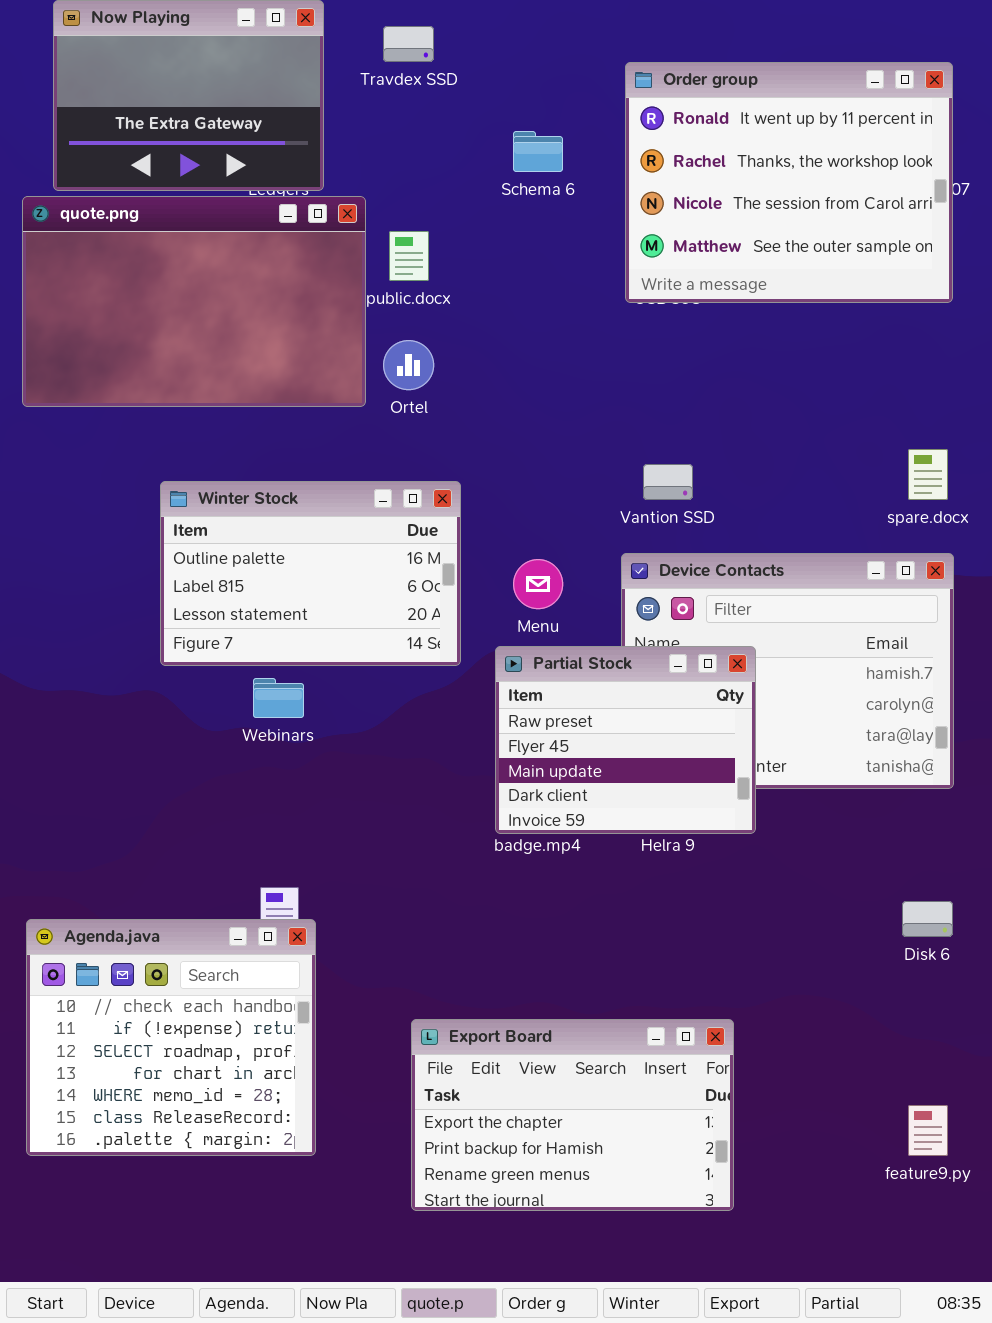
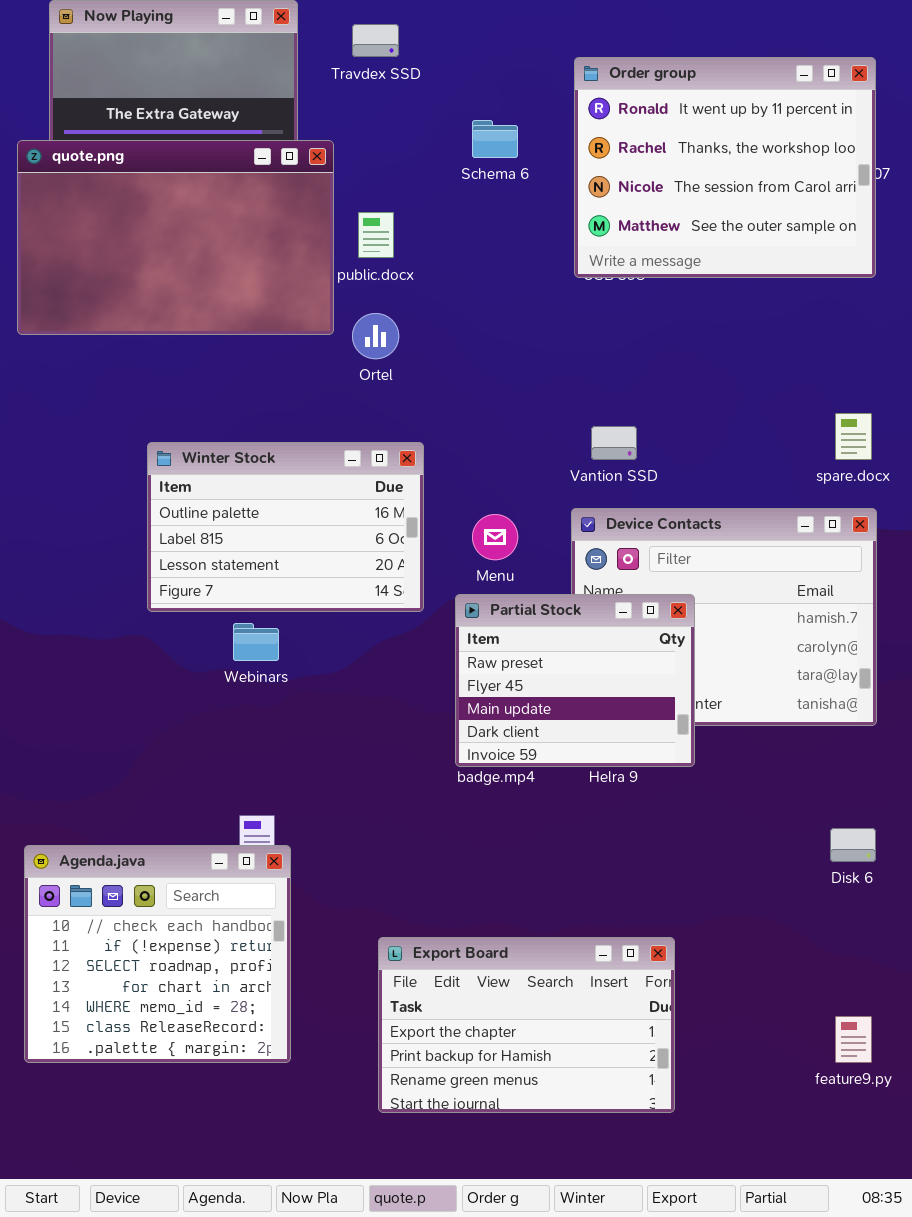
quote.png: [22,196,366,407] -> [17,140,334,335], moved

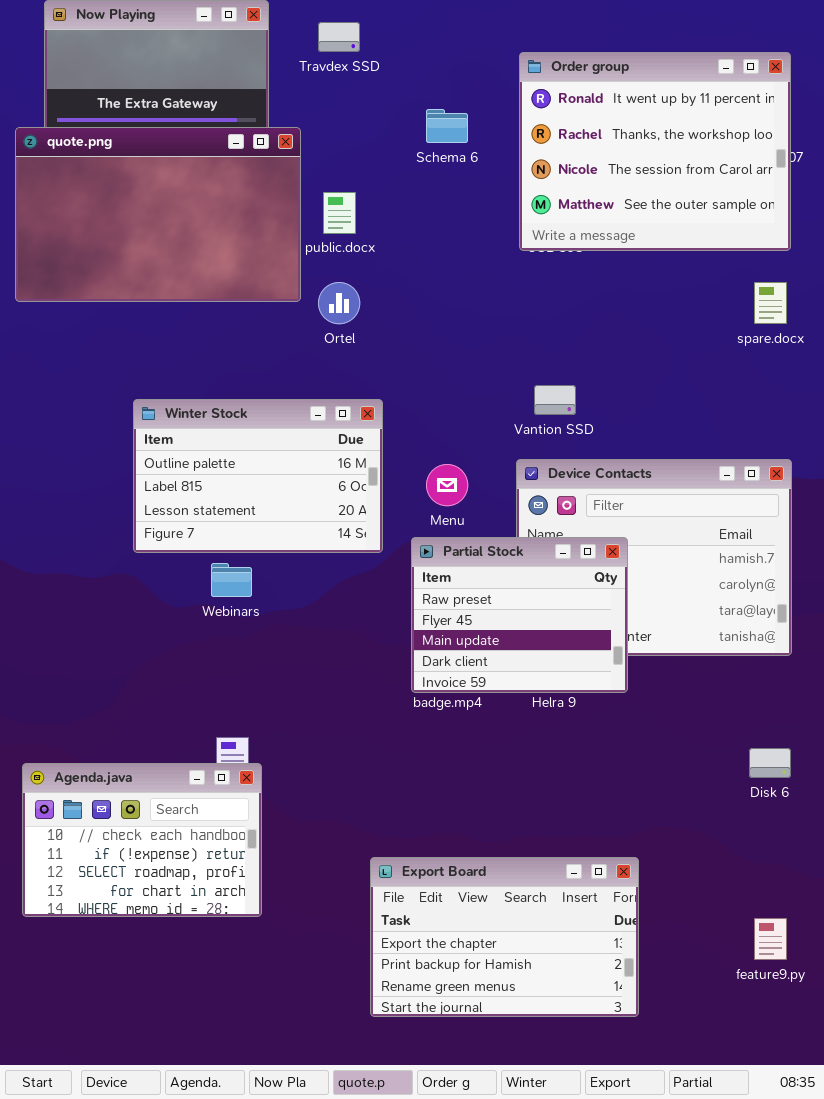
spare.docx: [835,413,872,460] -> [754,282,787,324], moved
Agenda.java: [24,845,291,1063] -> [22,763,262,917], resized
Export Board: [378,937,675,1113] -> [370,857,639,1017], moved

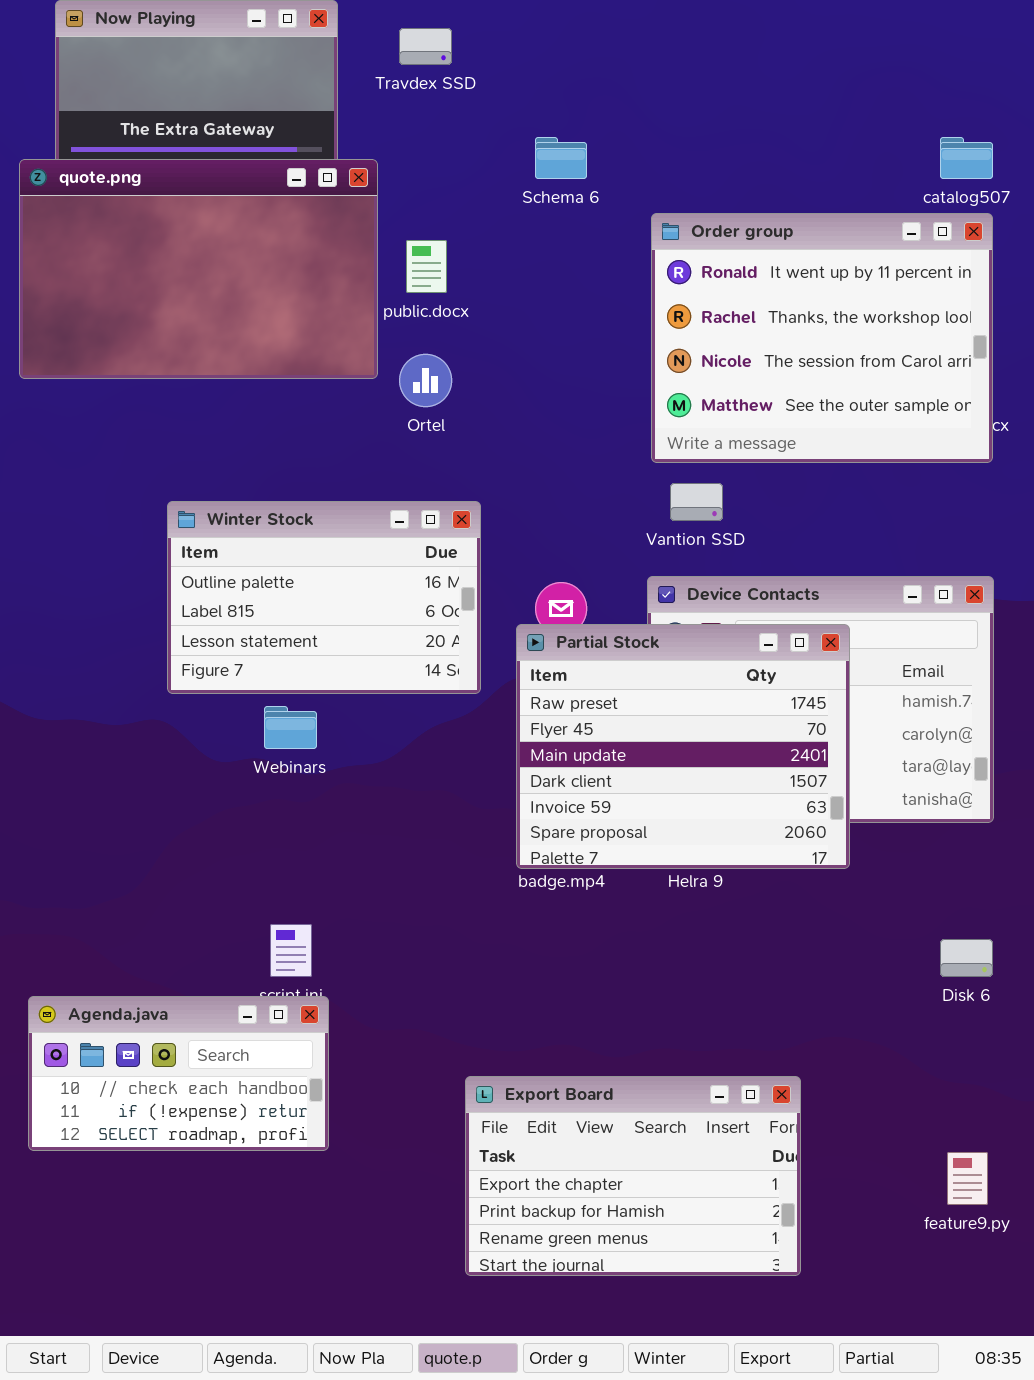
Order group: [519,52,791,251] -> [651,213,993,463], moved
Partial Stock: [411,537,628,693] -> [516,624,850,869], resized
Agenda.java: [22,763,262,917] -> [28,996,329,1151], resized

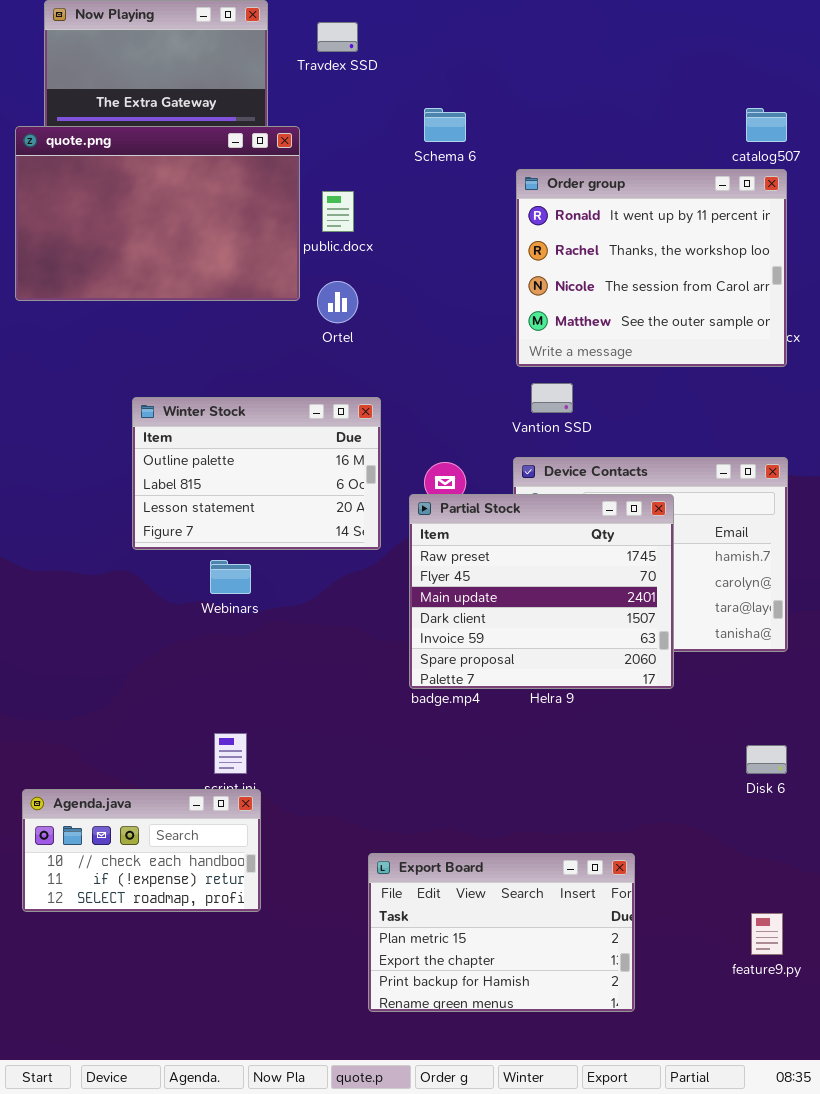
Export Board: [465,1076,801,1276] -> [368,853,635,1012], scrolled up 1 row

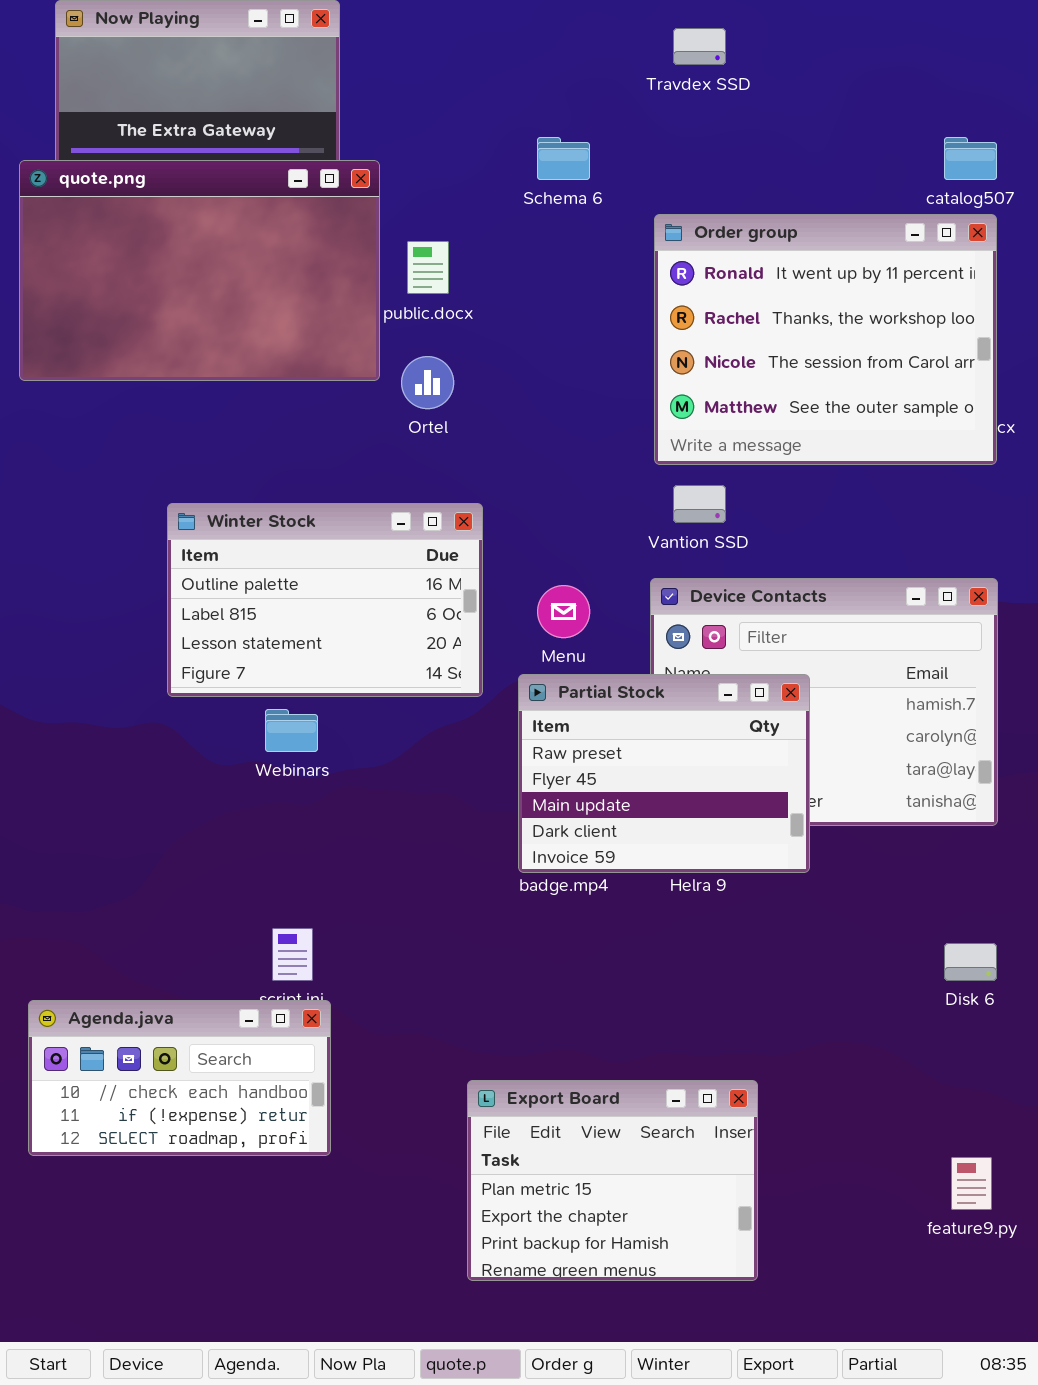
Travdex SSD: [317,22,358,52] -> [673,28,726,65], moved
Partial Stock: [409,494,674,689] -> [518,674,810,873], resized
Export Board: [368,853,635,1012] -> [467,1080,758,1281], resized

